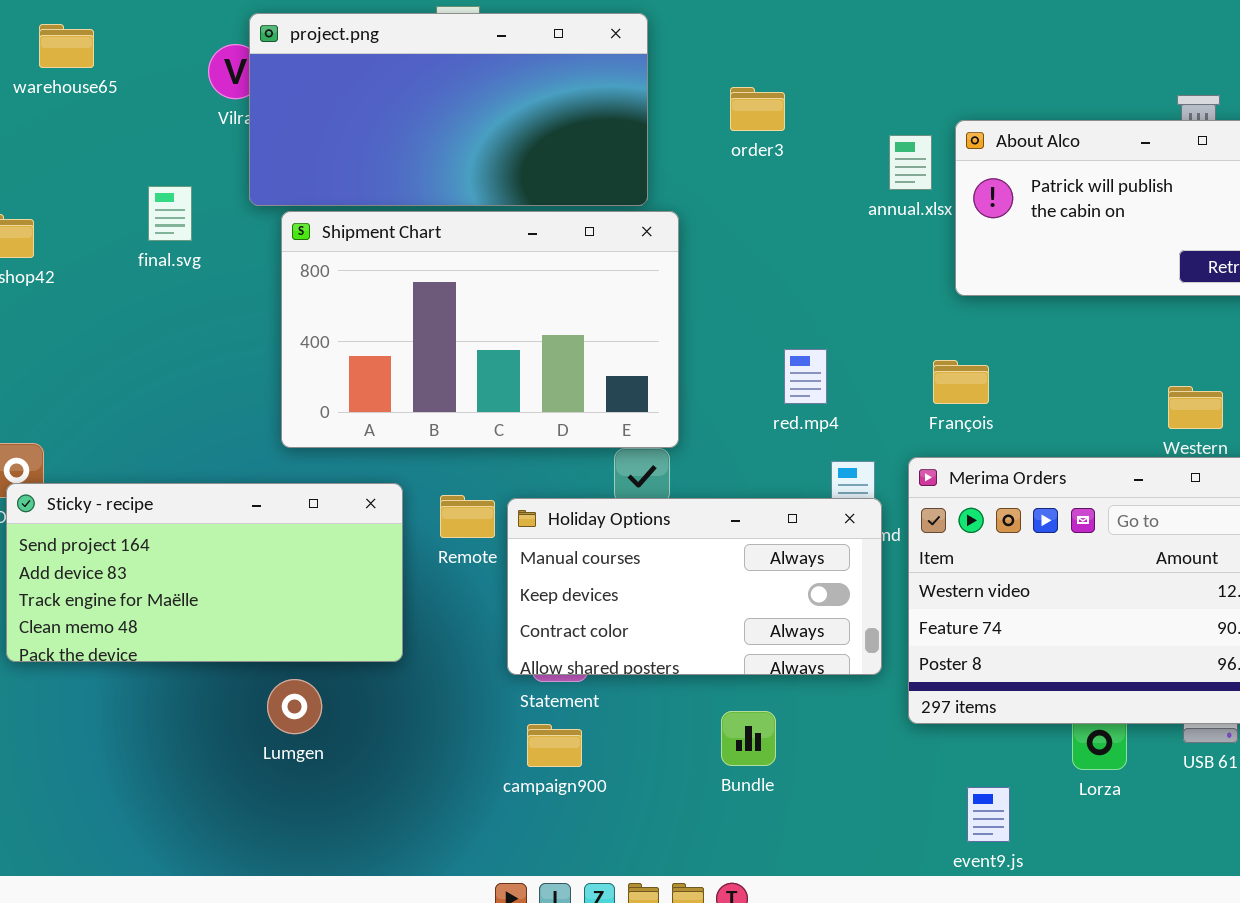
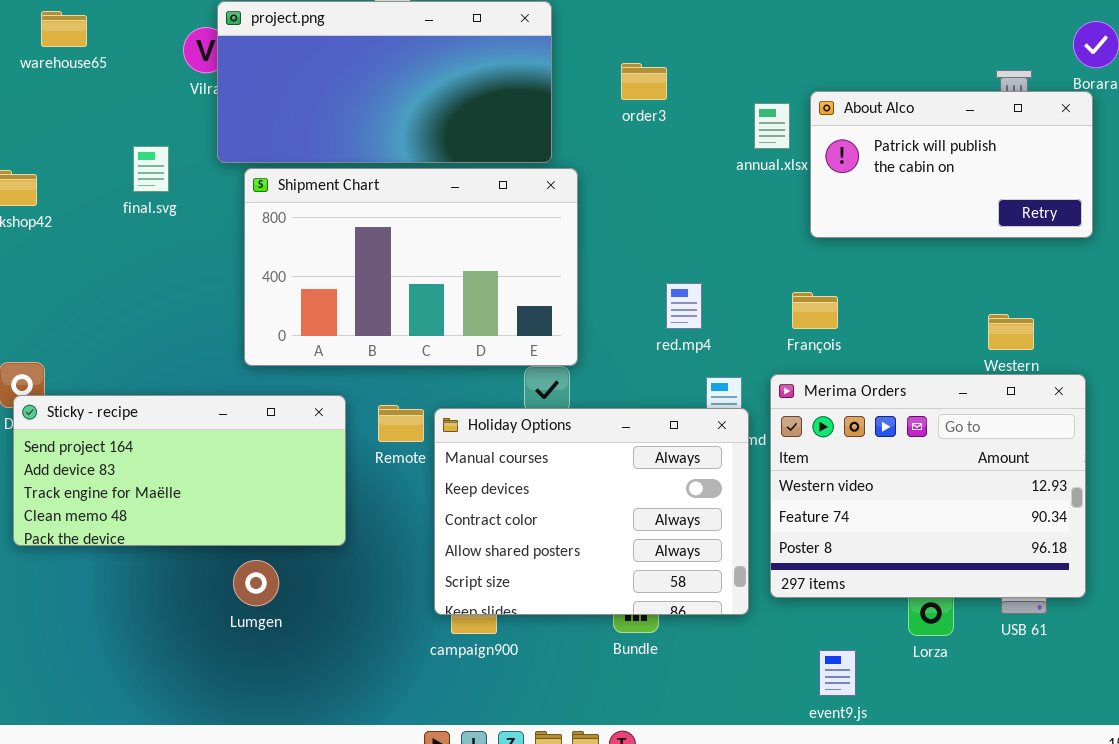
Holiday Options: [507,498,882,675] -> [434,408,749,615], resized

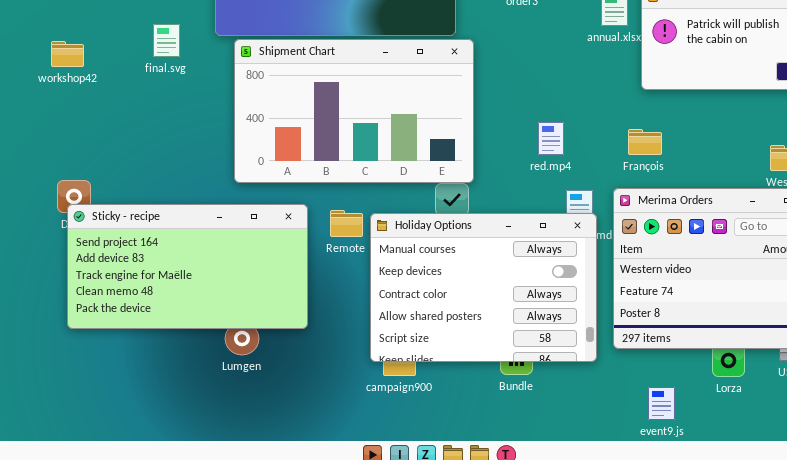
Sticky - recipe: [13,395,346,546] -> [67,204,308,329], resized

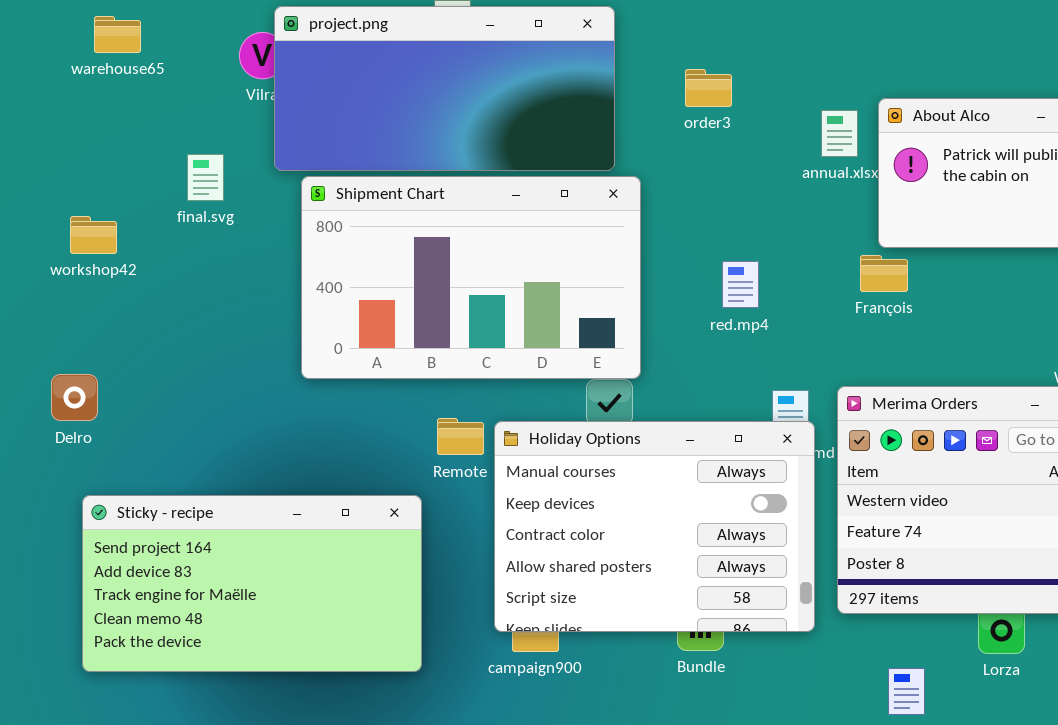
workshop42: [51,41,84,67] -> [70,216,117,254], moved
red.mp4: [538,122,564,155] -> [722,261,759,308], moved
François: [628,129,662,155] -> [860,255,908,292], moved
Sticky - recipe: [67,204,308,329] -> [82,495,422,672], moved

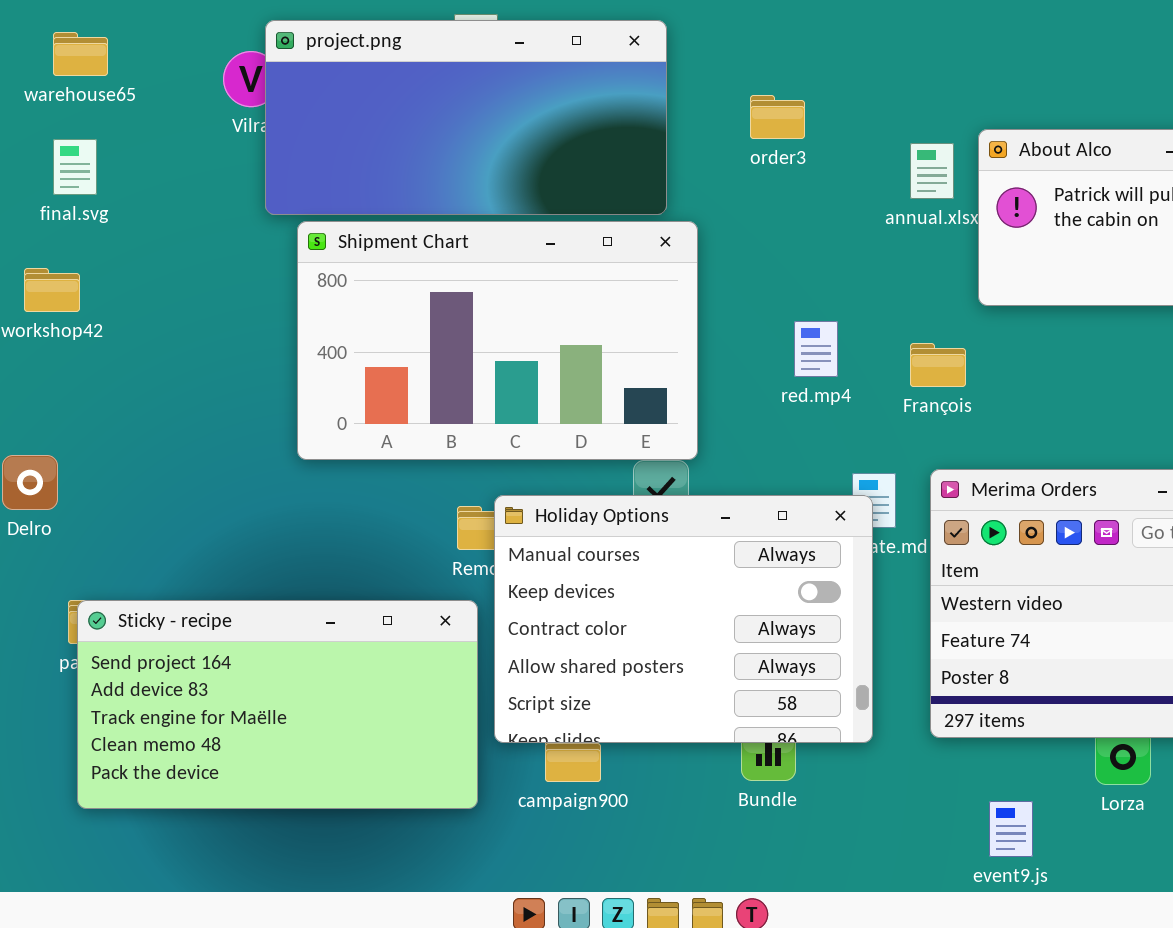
final.svg: [187,154,224,201] -> [53,139,97,195], moved
François: [860,255,908,292] -> [910,343,966,387], moved
Holiday Options: [494,421,815,632] -> [494,495,873,743], moved
Sticky - recipe: [82,495,422,672] -> [77,600,478,809], moved

